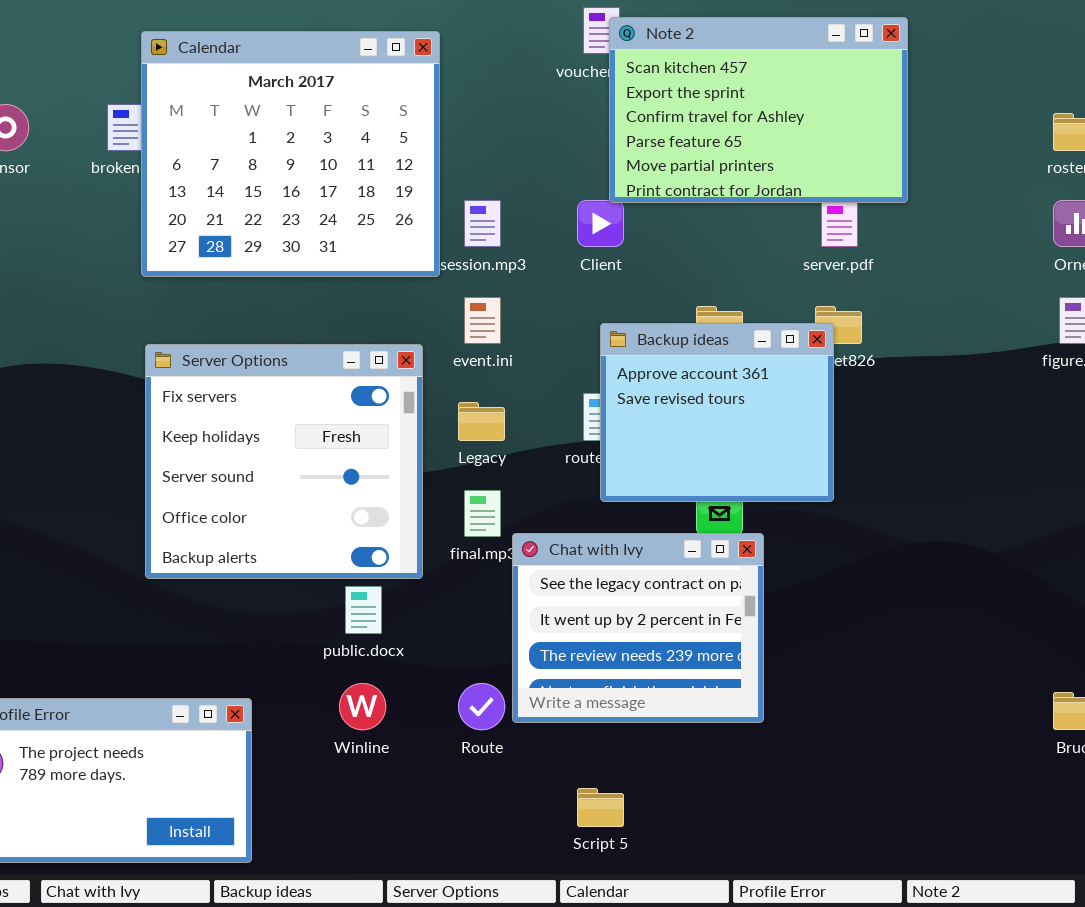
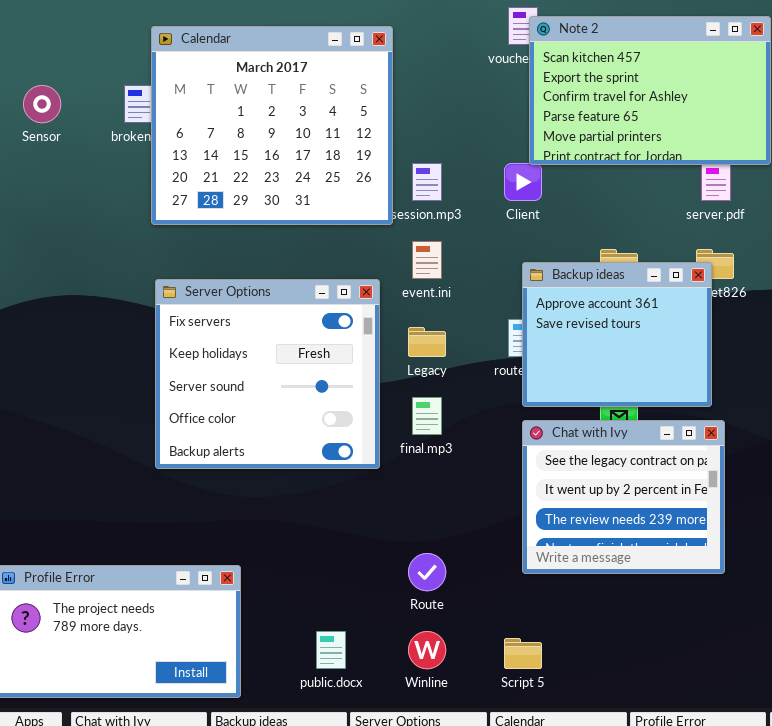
Chat with Ivy: [512,533,764,723] -> [522,420,725,574], moved
public.docx: [345,586,382,634] -> [316,631,346,669], moved
Winline: [339,683,386,730] -> [408,631,446,669], moved

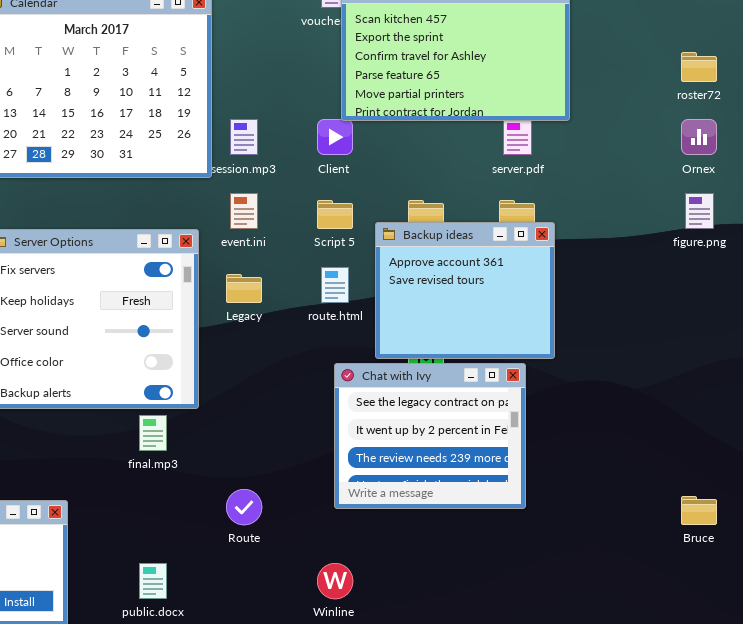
Backup ideas: [522,262,712,407] -> [375,222,555,359], moved
final.mp3: [412,397,442,435] -> [139,415,167,451], moved
Winline: [408,631,446,669] -> [317,563,353,599], moved
Script 5: [504,638,542,669] -> [317,200,353,229], moved

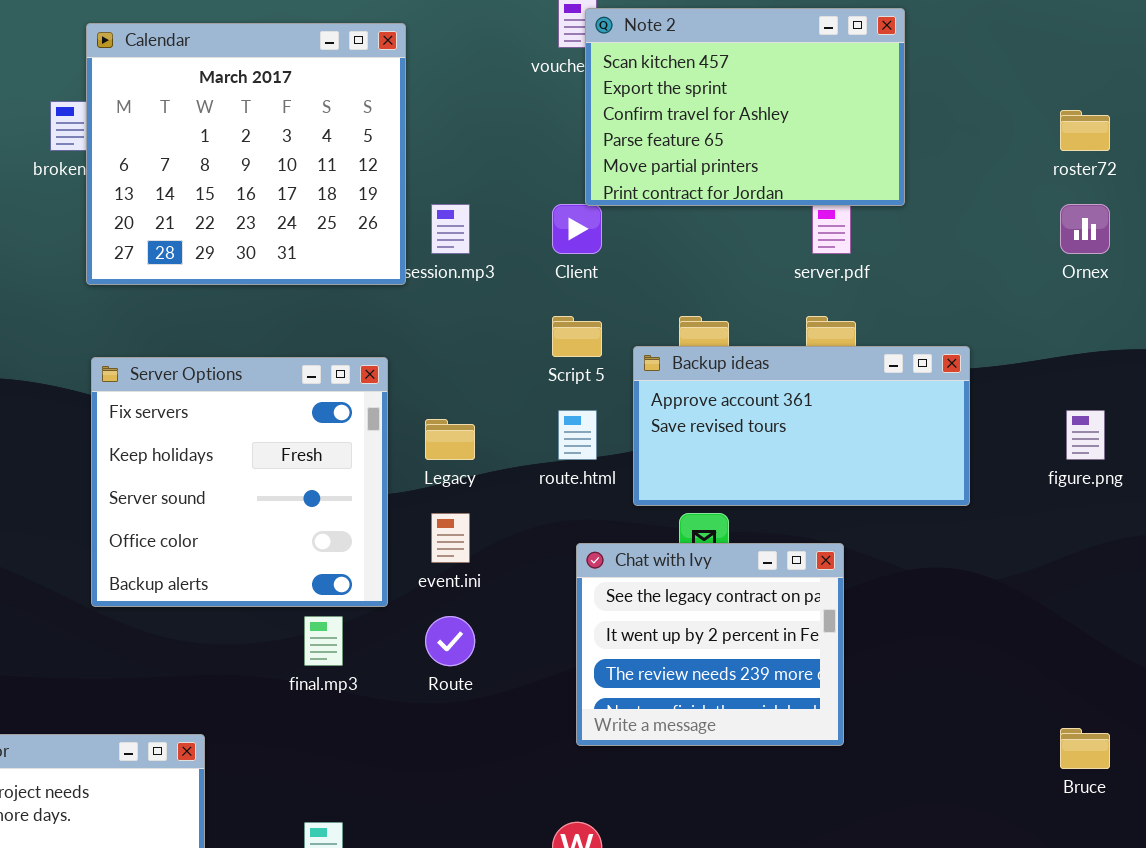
event.ini: [230,193,258,229] -> [431,513,470,563], moved
figure.png: [685,193,714,229] -> [1066,410,1105,460], moved
Backup ideas: [375,222,555,359] -> [633,346,970,506], resized
Route: [226,489,262,525] -> [425,616,475,666], moved

